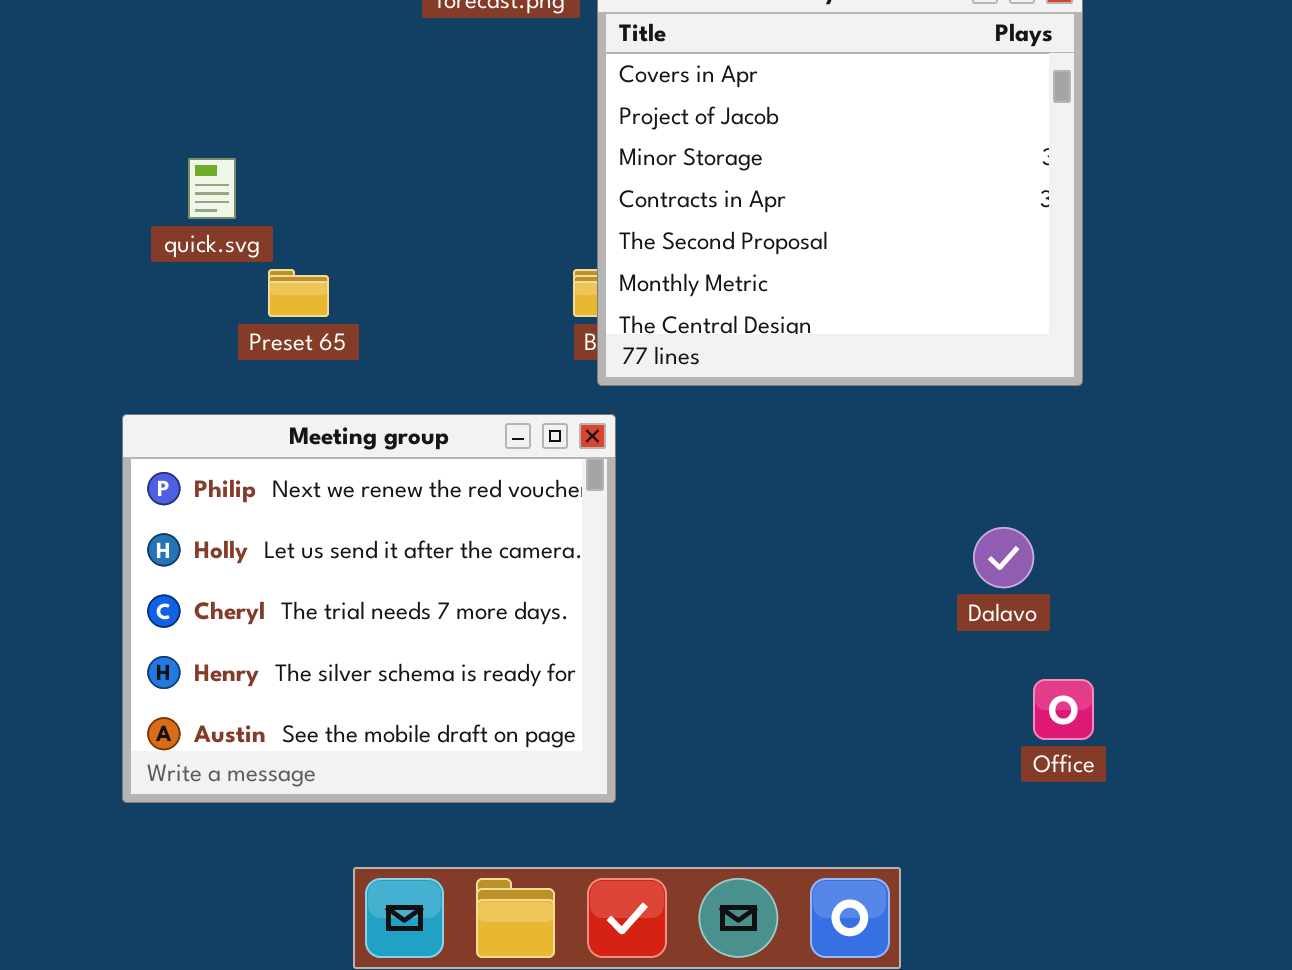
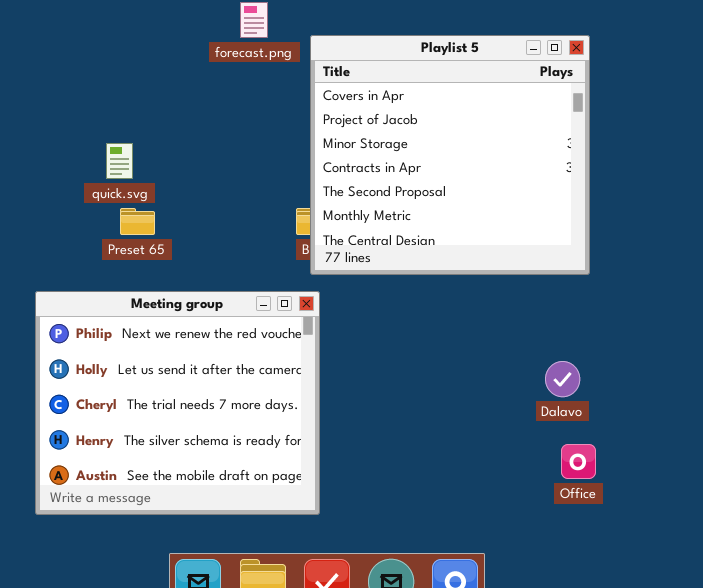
quick.svg: [188,158,236,219] -> [106,143,133,179], moved
Dalavo: [973,527,1034,588] -> [545,361,580,397], moved

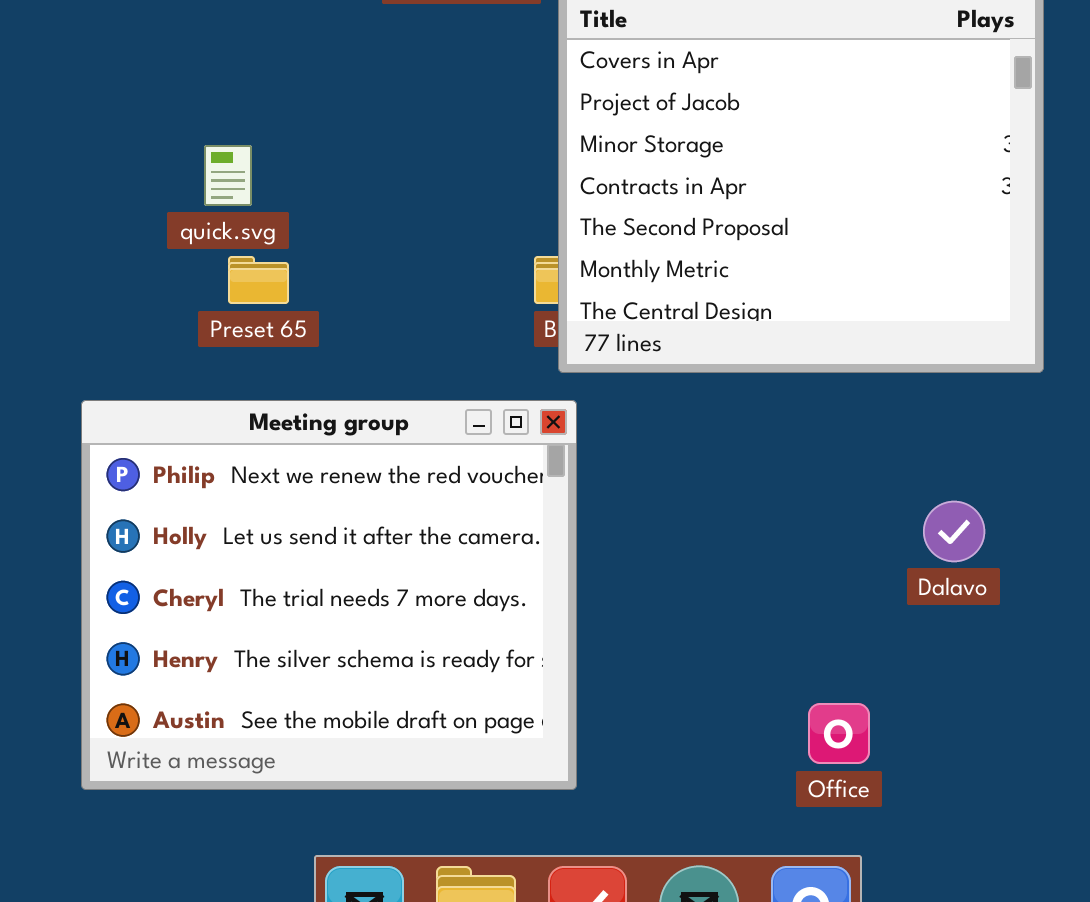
Dalavo: [545,361,580,397] -> [923,501,985,562], moved
Office: [561,444,596,479] -> [808,703,870,764], moved

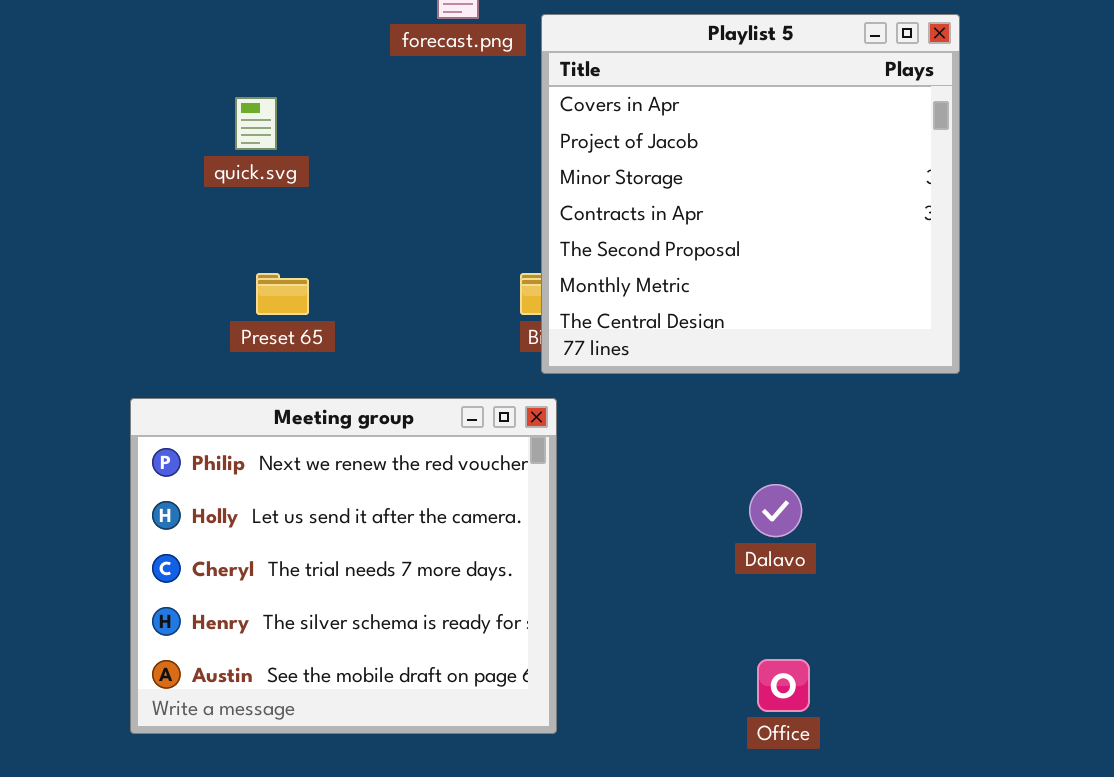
quick.svg: [204,145,252,206] -> [235,97,277,150], moved
Dalavo: [923,501,985,562] -> [749,484,802,537], moved

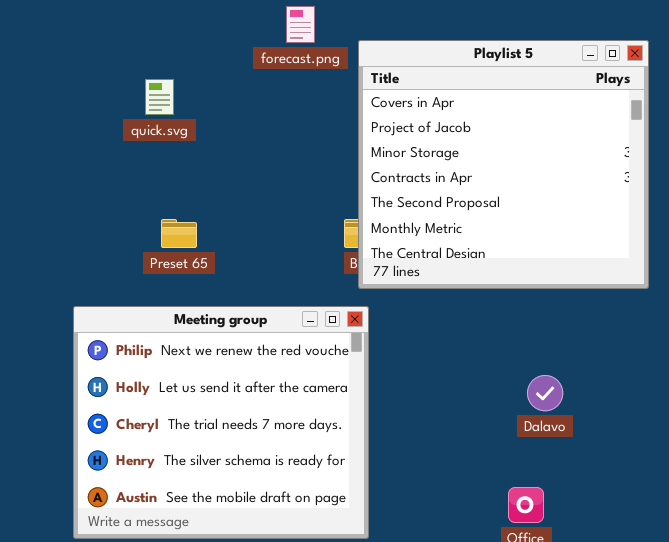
quick.svg: [235,97,277,150] -> [145,79,174,115], moved
Dalavo: [749,484,802,537] -> [527,375,563,411], moved

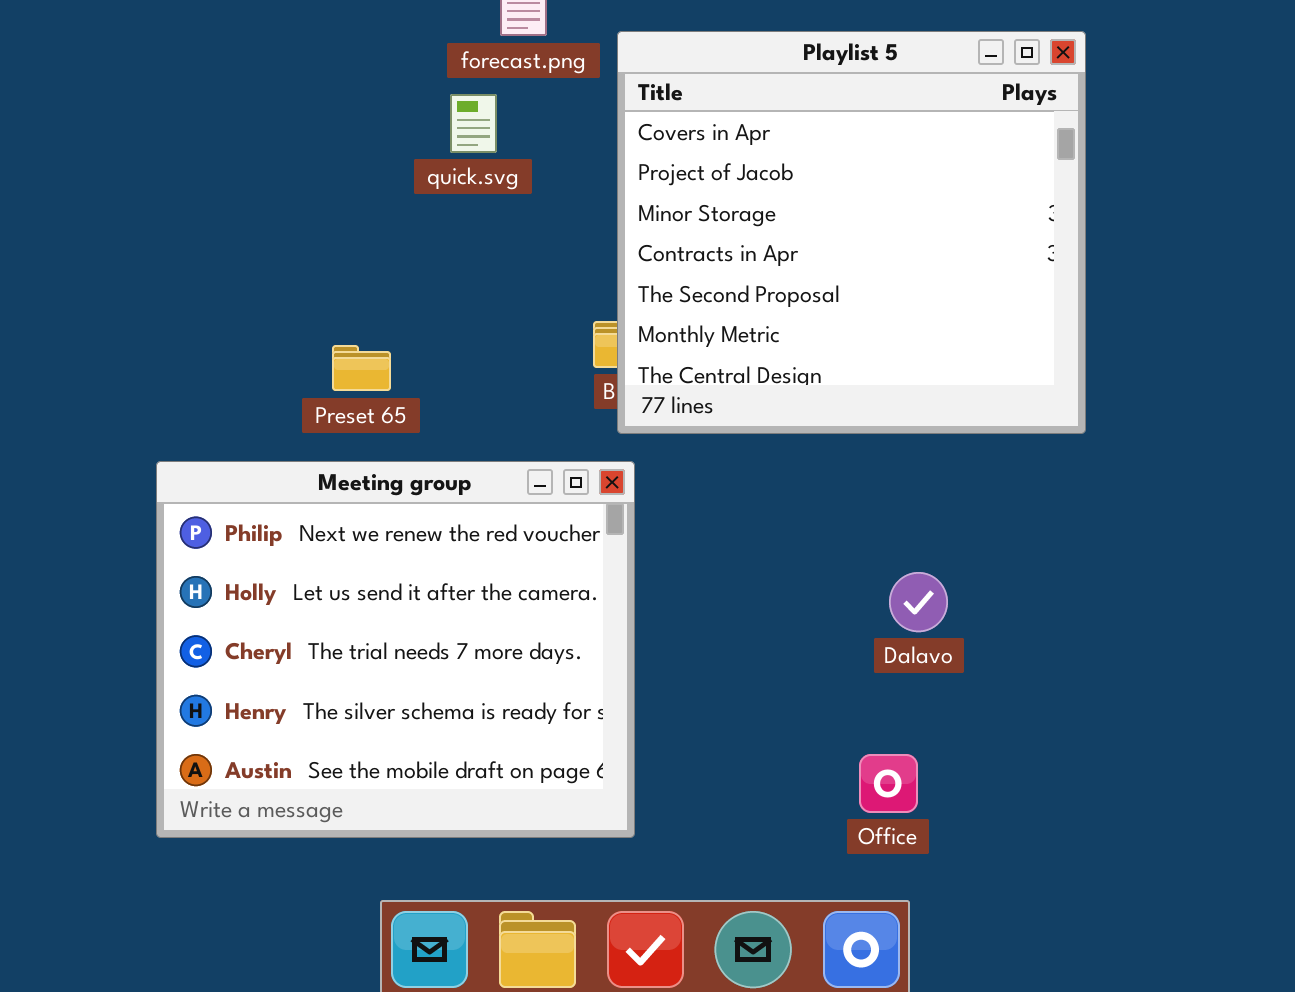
quick.svg: [145,79,174,115] -> [450,94,497,153], moved
Preset 65: [161,219,197,248] -> [332,345,391,391], moved

